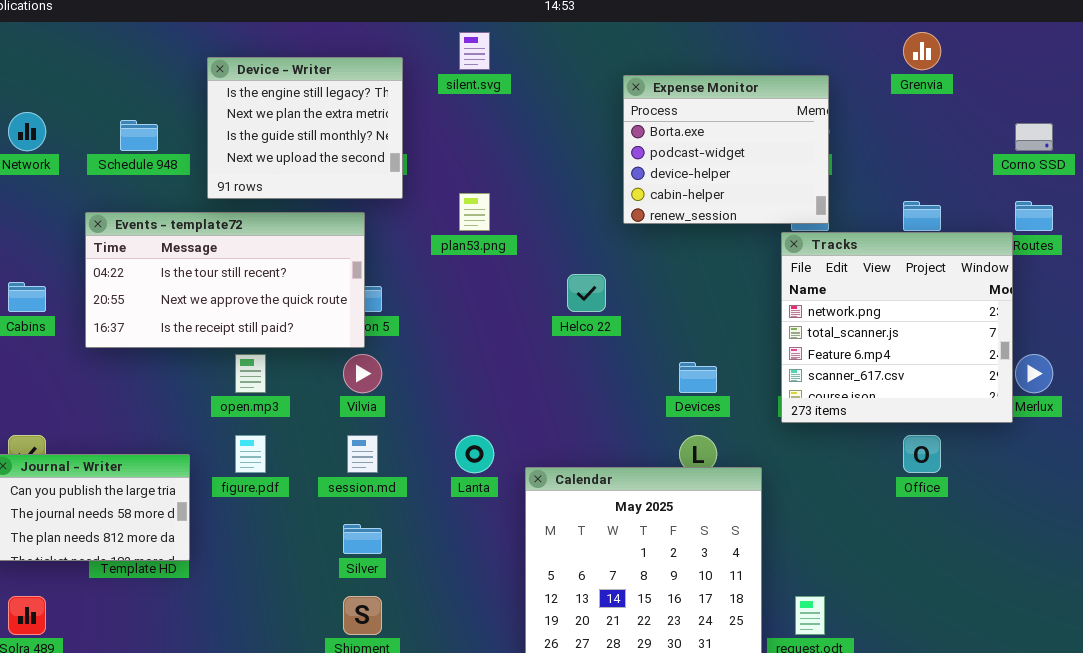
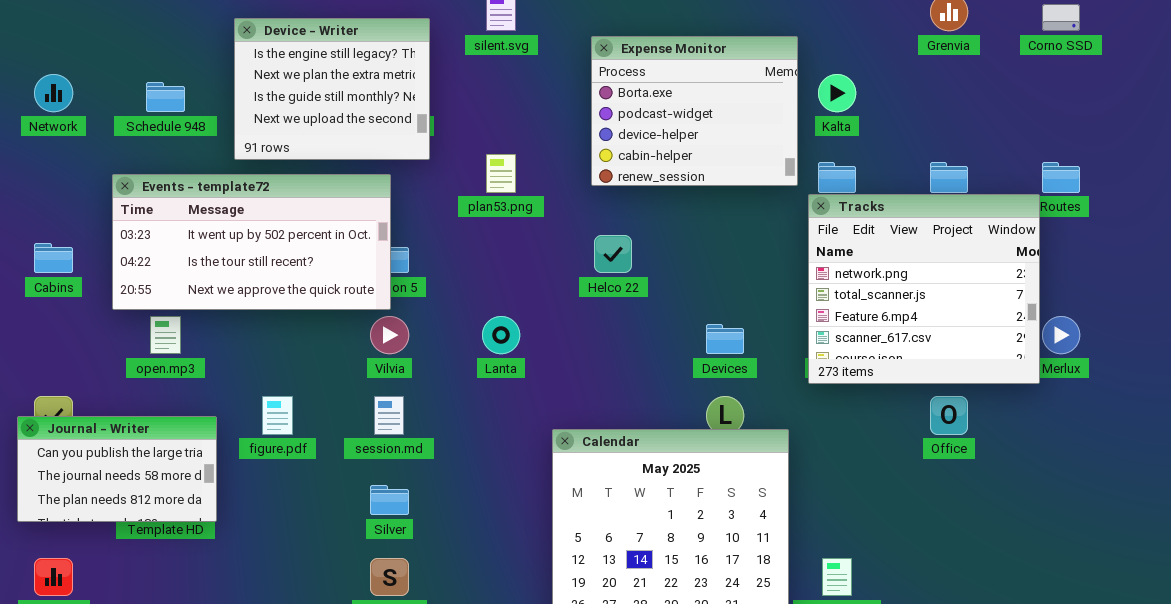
Expense Monitor: [623,75,829,224] -> [591,36,798,186], moved
Corno SSD: [1015,123,1053,151] -> [1042,4,1080,31], moved
Events - template72: [85,212,365,348] -> [112,174,391,310], scrolled up 1 row
open.mp3: [235,354,266,393] -> [150,316,181,354], moved
Lanta: [455,435,494,473] -> [482,316,520,354], moved

